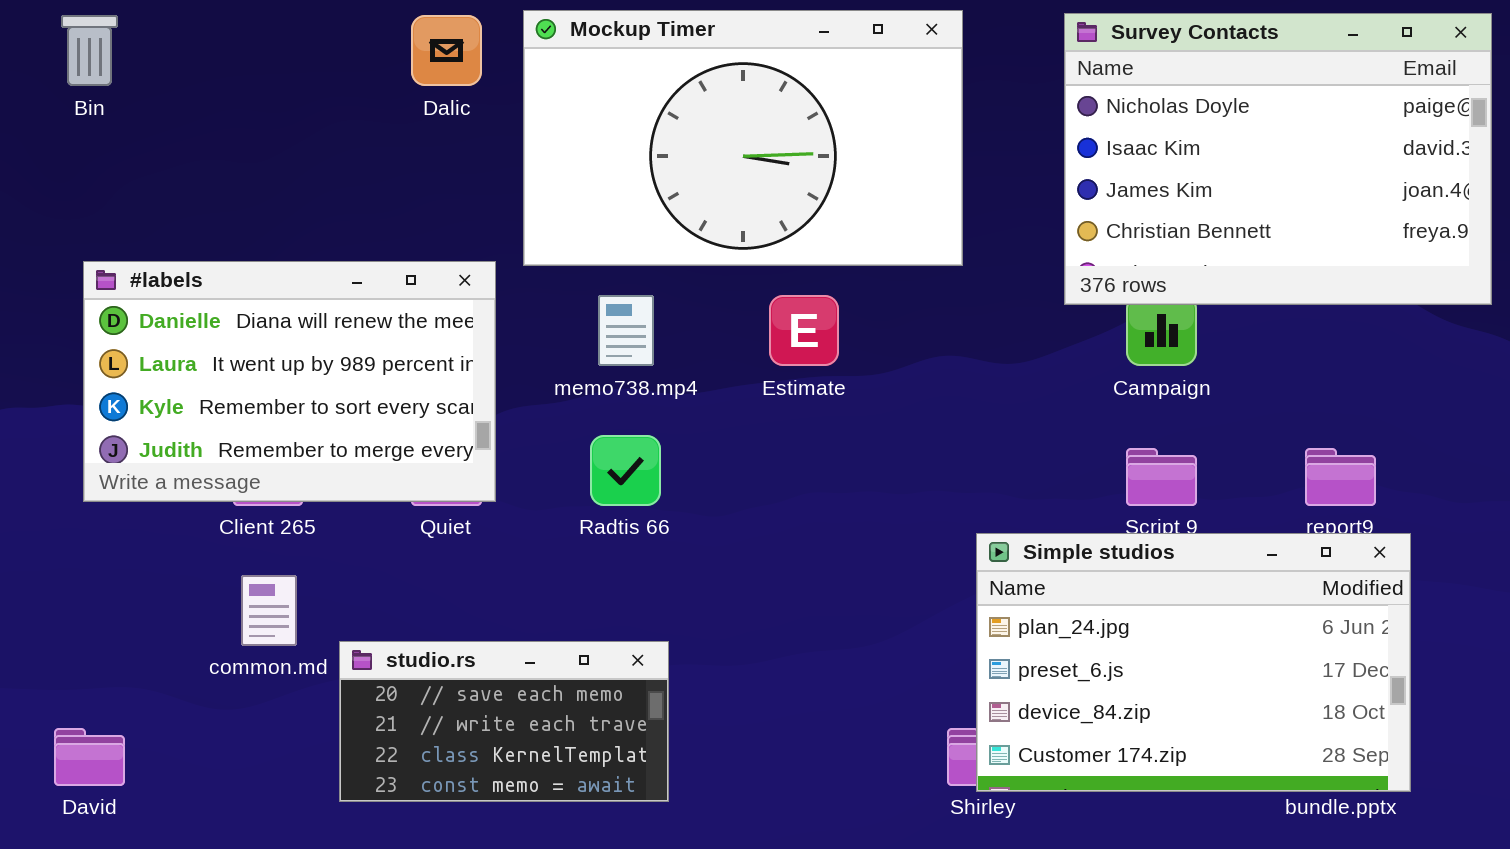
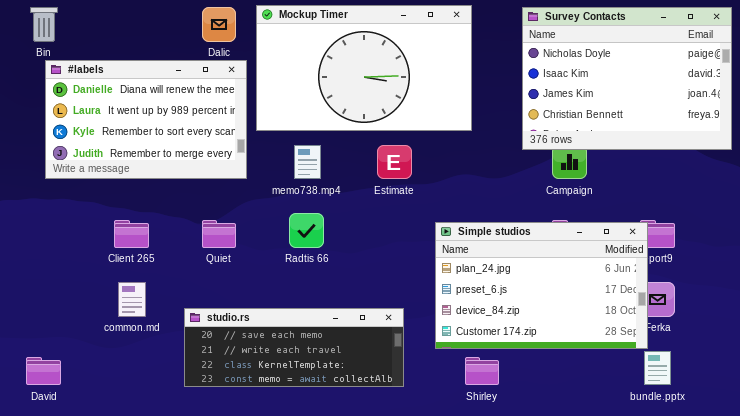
#labels: [83,261,496,502] -> [45,60,247,179], moved
Simple studios: [976,533,1411,792] -> [435,222,648,349], moved
studio.rs: [339,641,669,802] -> [184,308,404,387], moved, resized

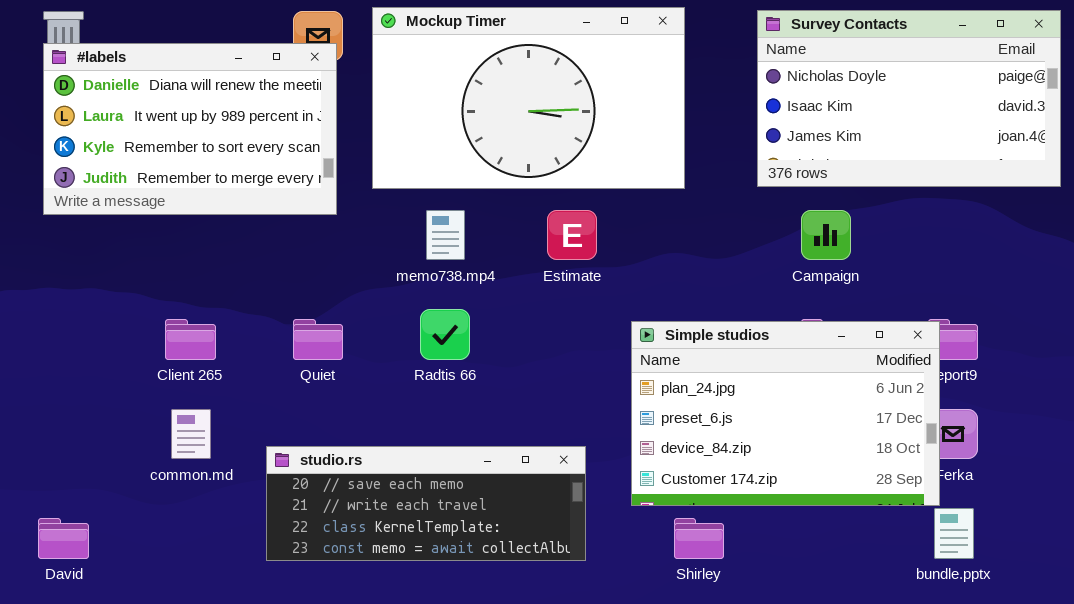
Survey Contacts: [522,7,732,150] -> [757,10,1061,187], resized
#labels: [45,60,247,179] -> [43,43,337,215], moved

